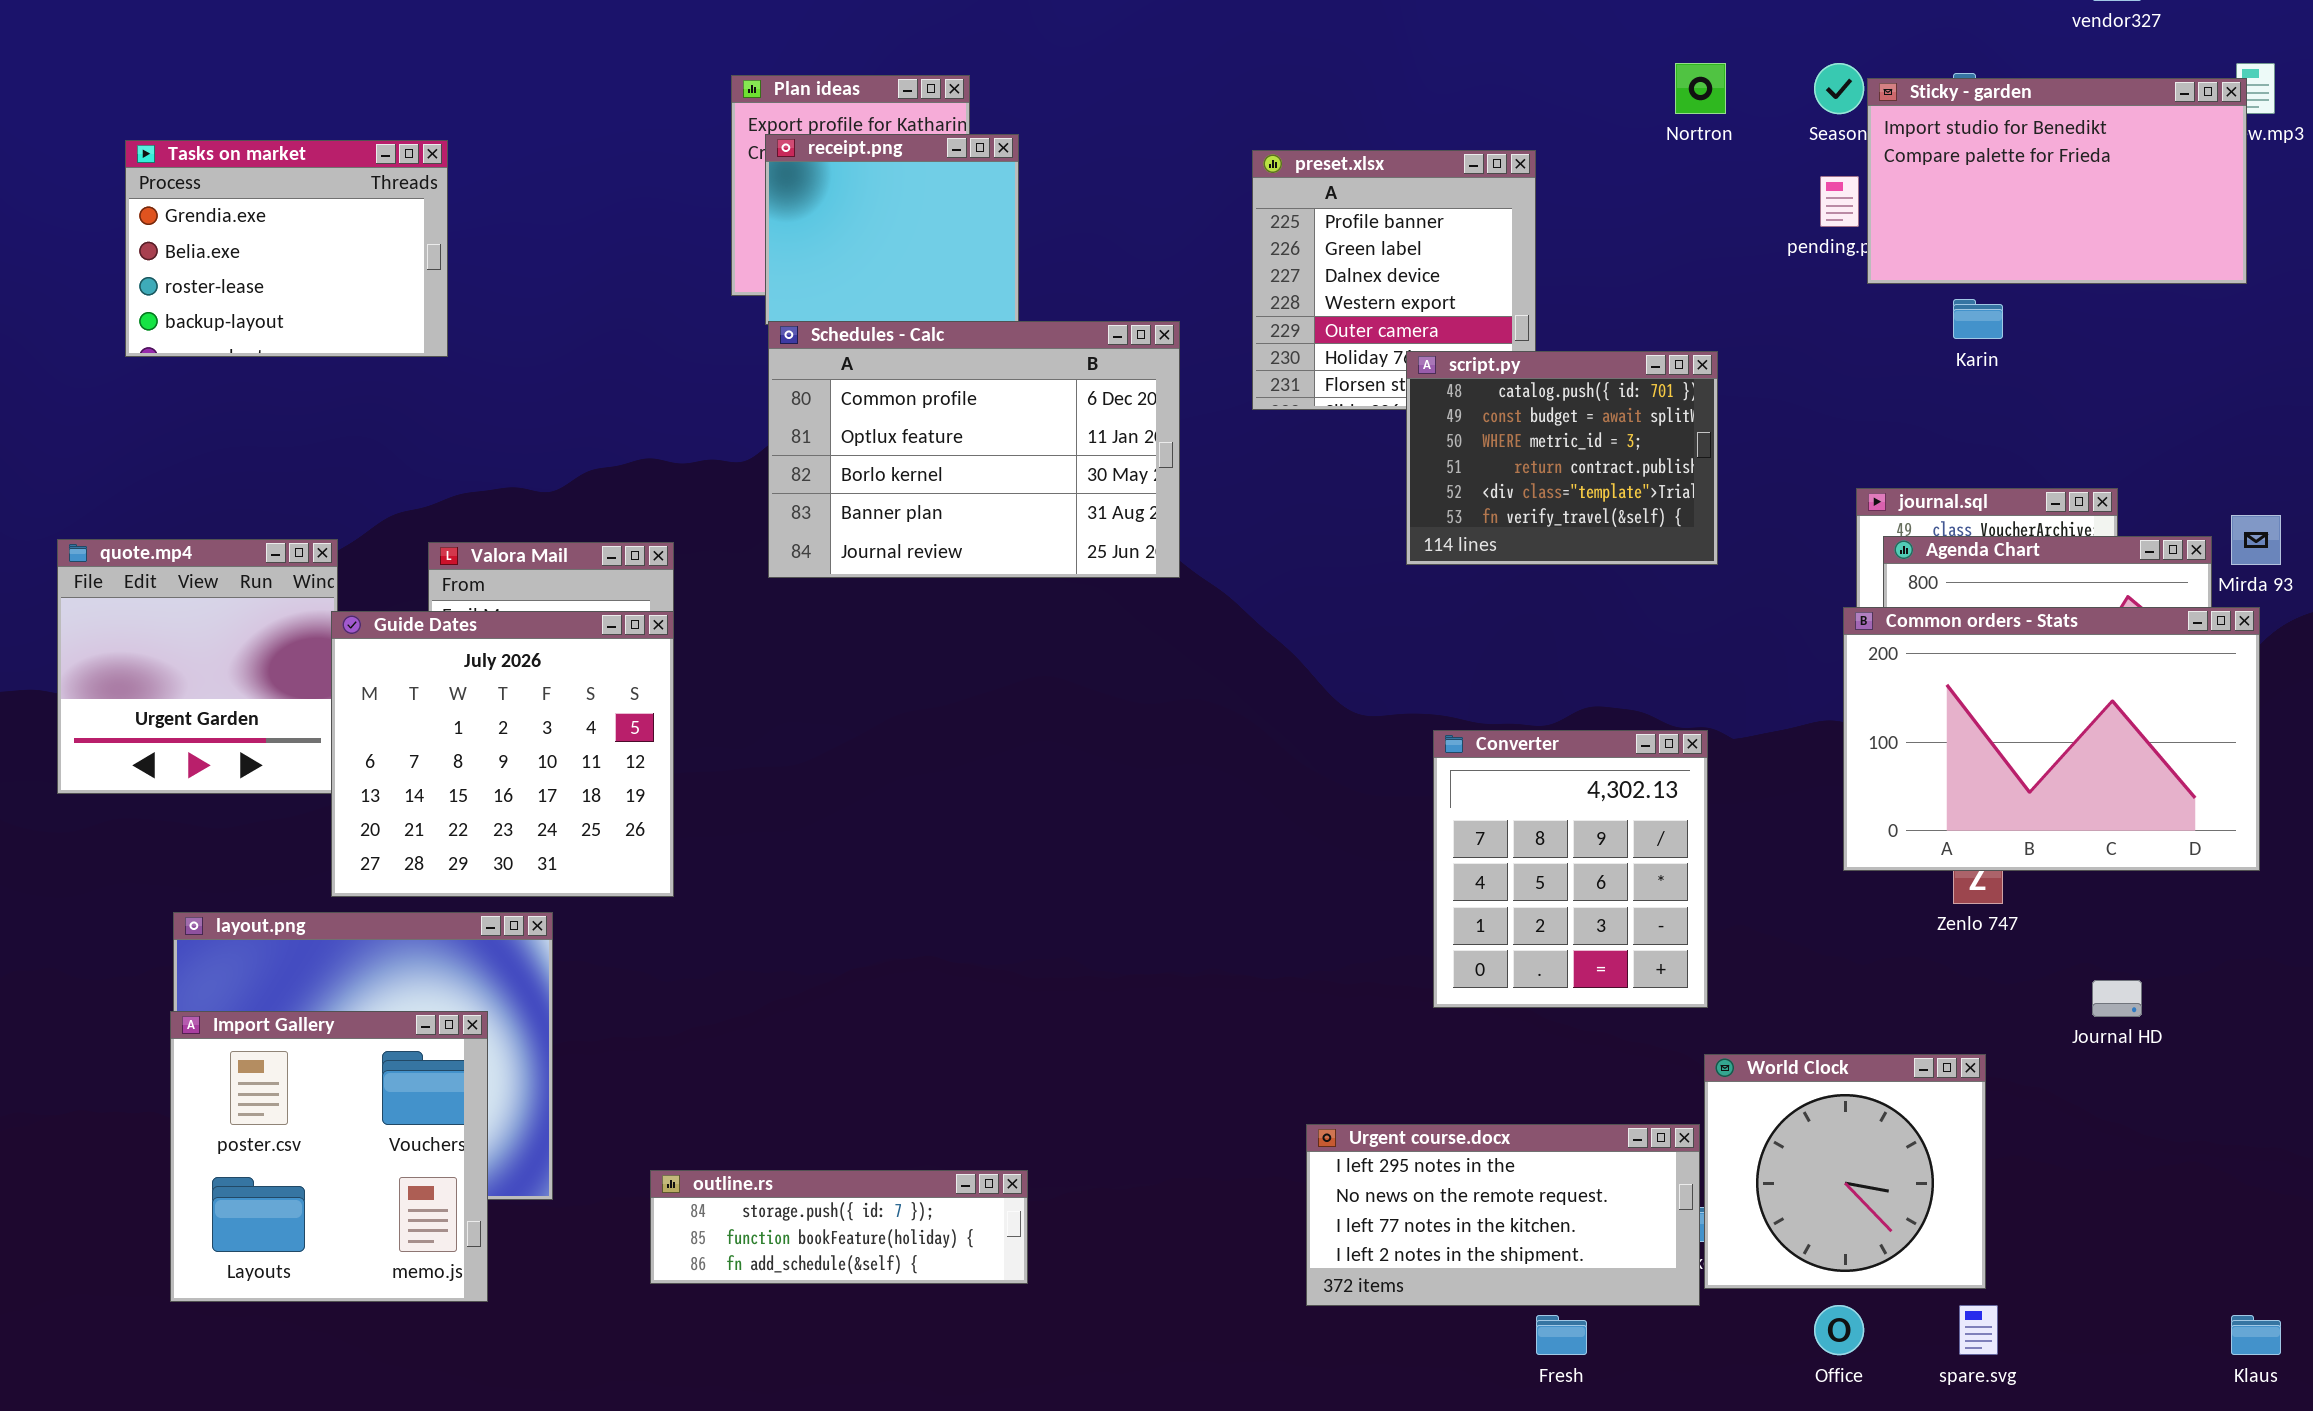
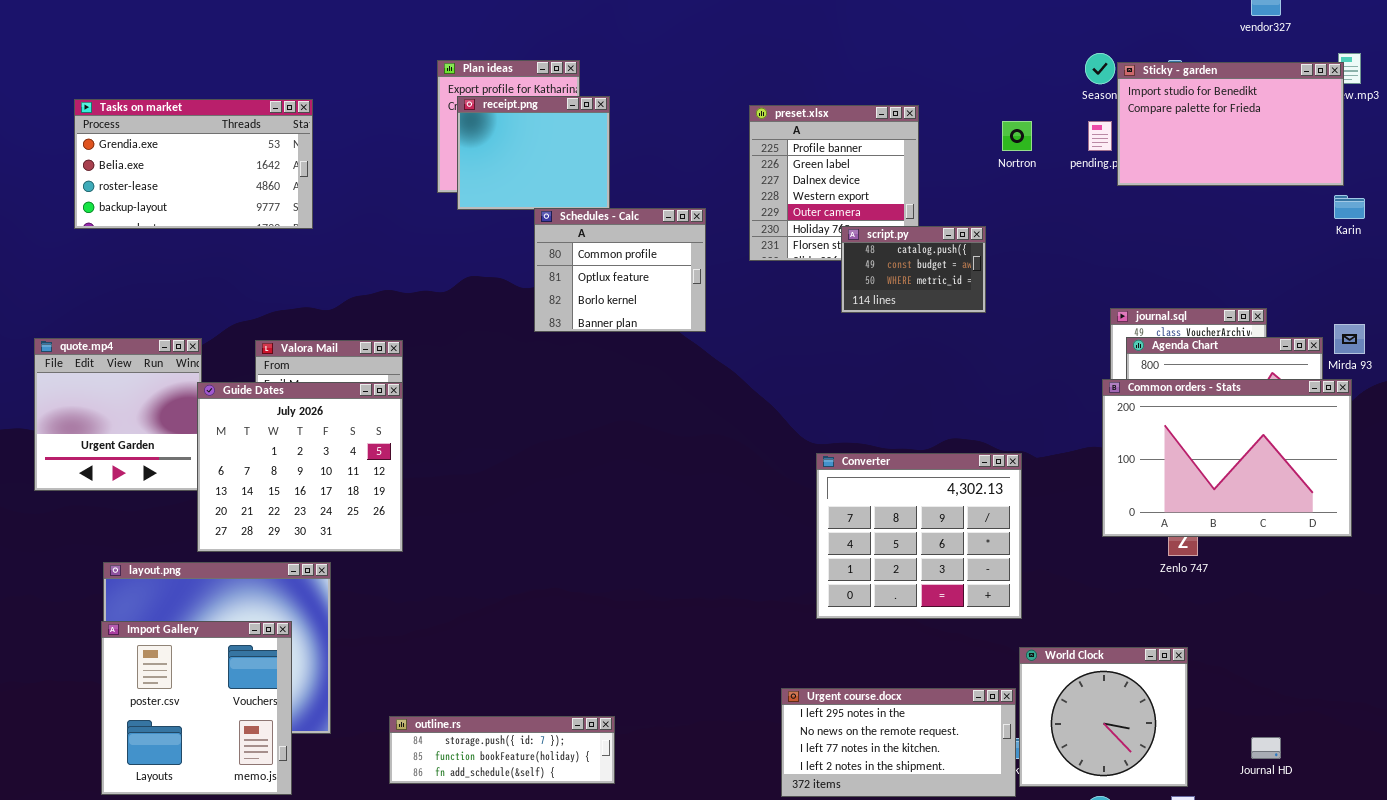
Nortron: [1675,63,1726,114] -> [1002,121,1032,151], moved
Tasks on market: [125,140,448,357] -> [74,99,313,229], resized
Karin: [1953,299,2003,339] -> [1334,195,1365,219], moved
Schedules - Calc: [768,321,1180,578] -> [534,208,706,332], resized
script.py: [1406,351,1718,565] -> [841,226,986,313], resized
Converter: [1433,730,1708,1008] -> [816,453,1022,619], resized
Journal HD: [2092,980,2142,1017] -> [1251,737,1281,759], moved

